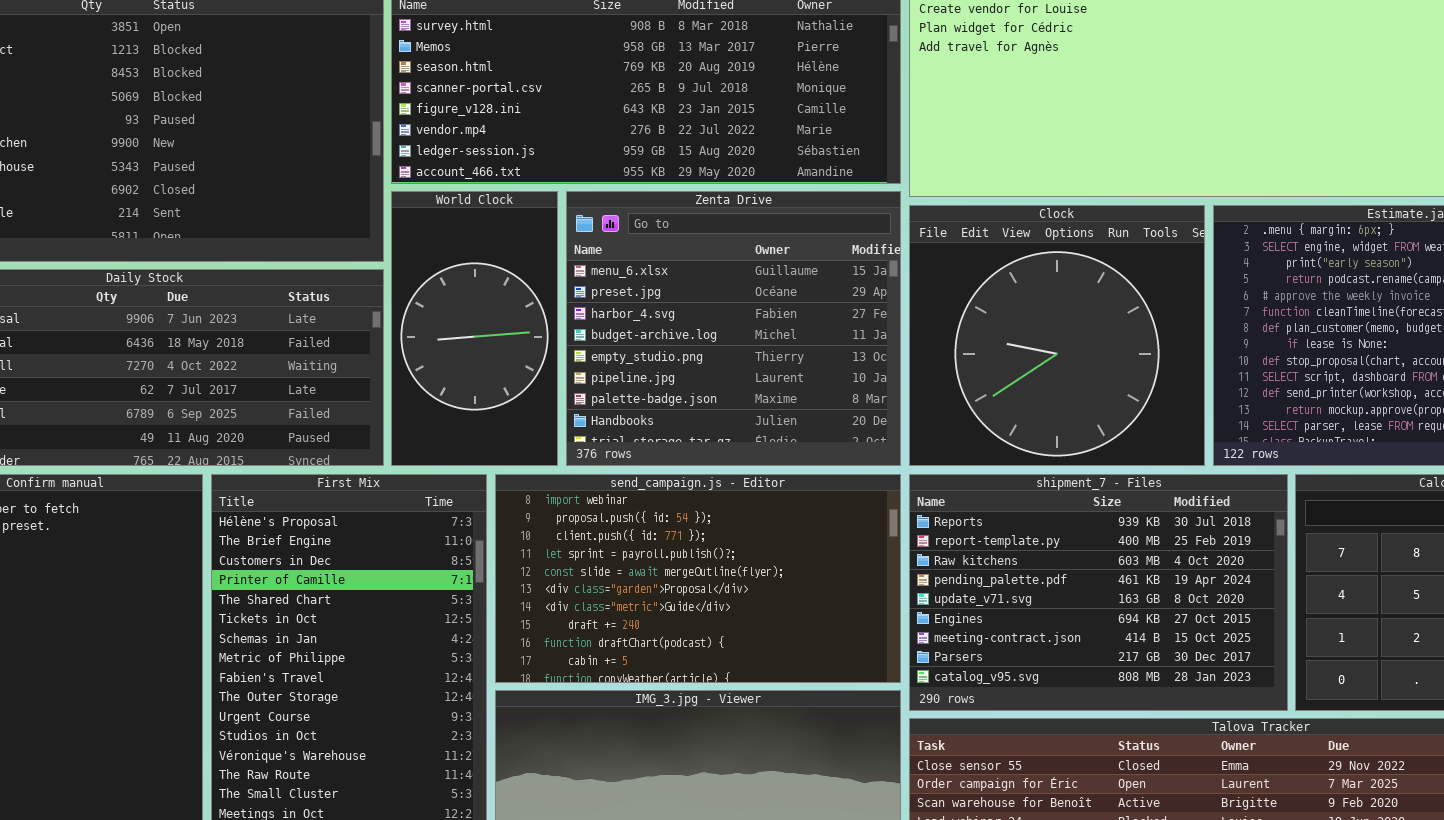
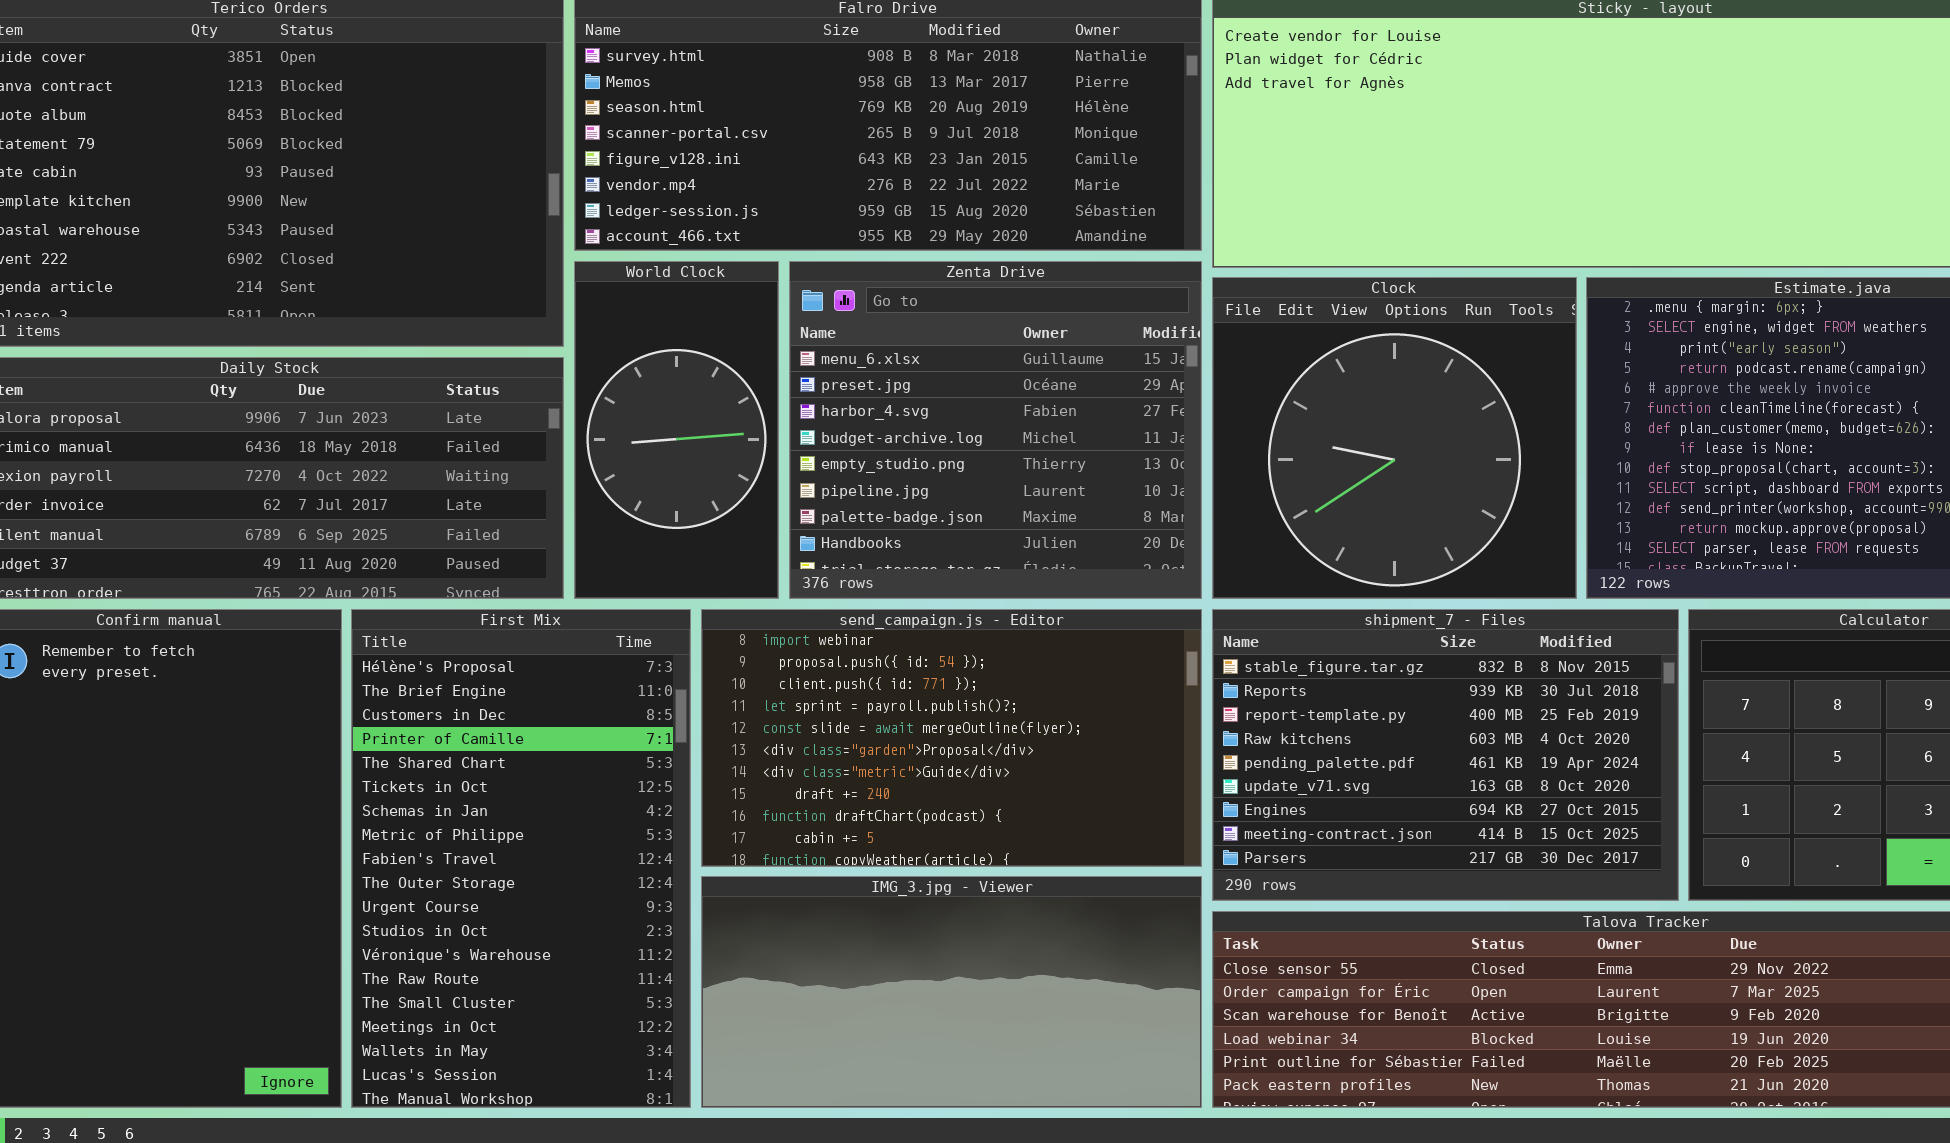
shipment_7 - Files: [909,474,1288,711] -> [1212,609,1679,901], scrolled up 1 row

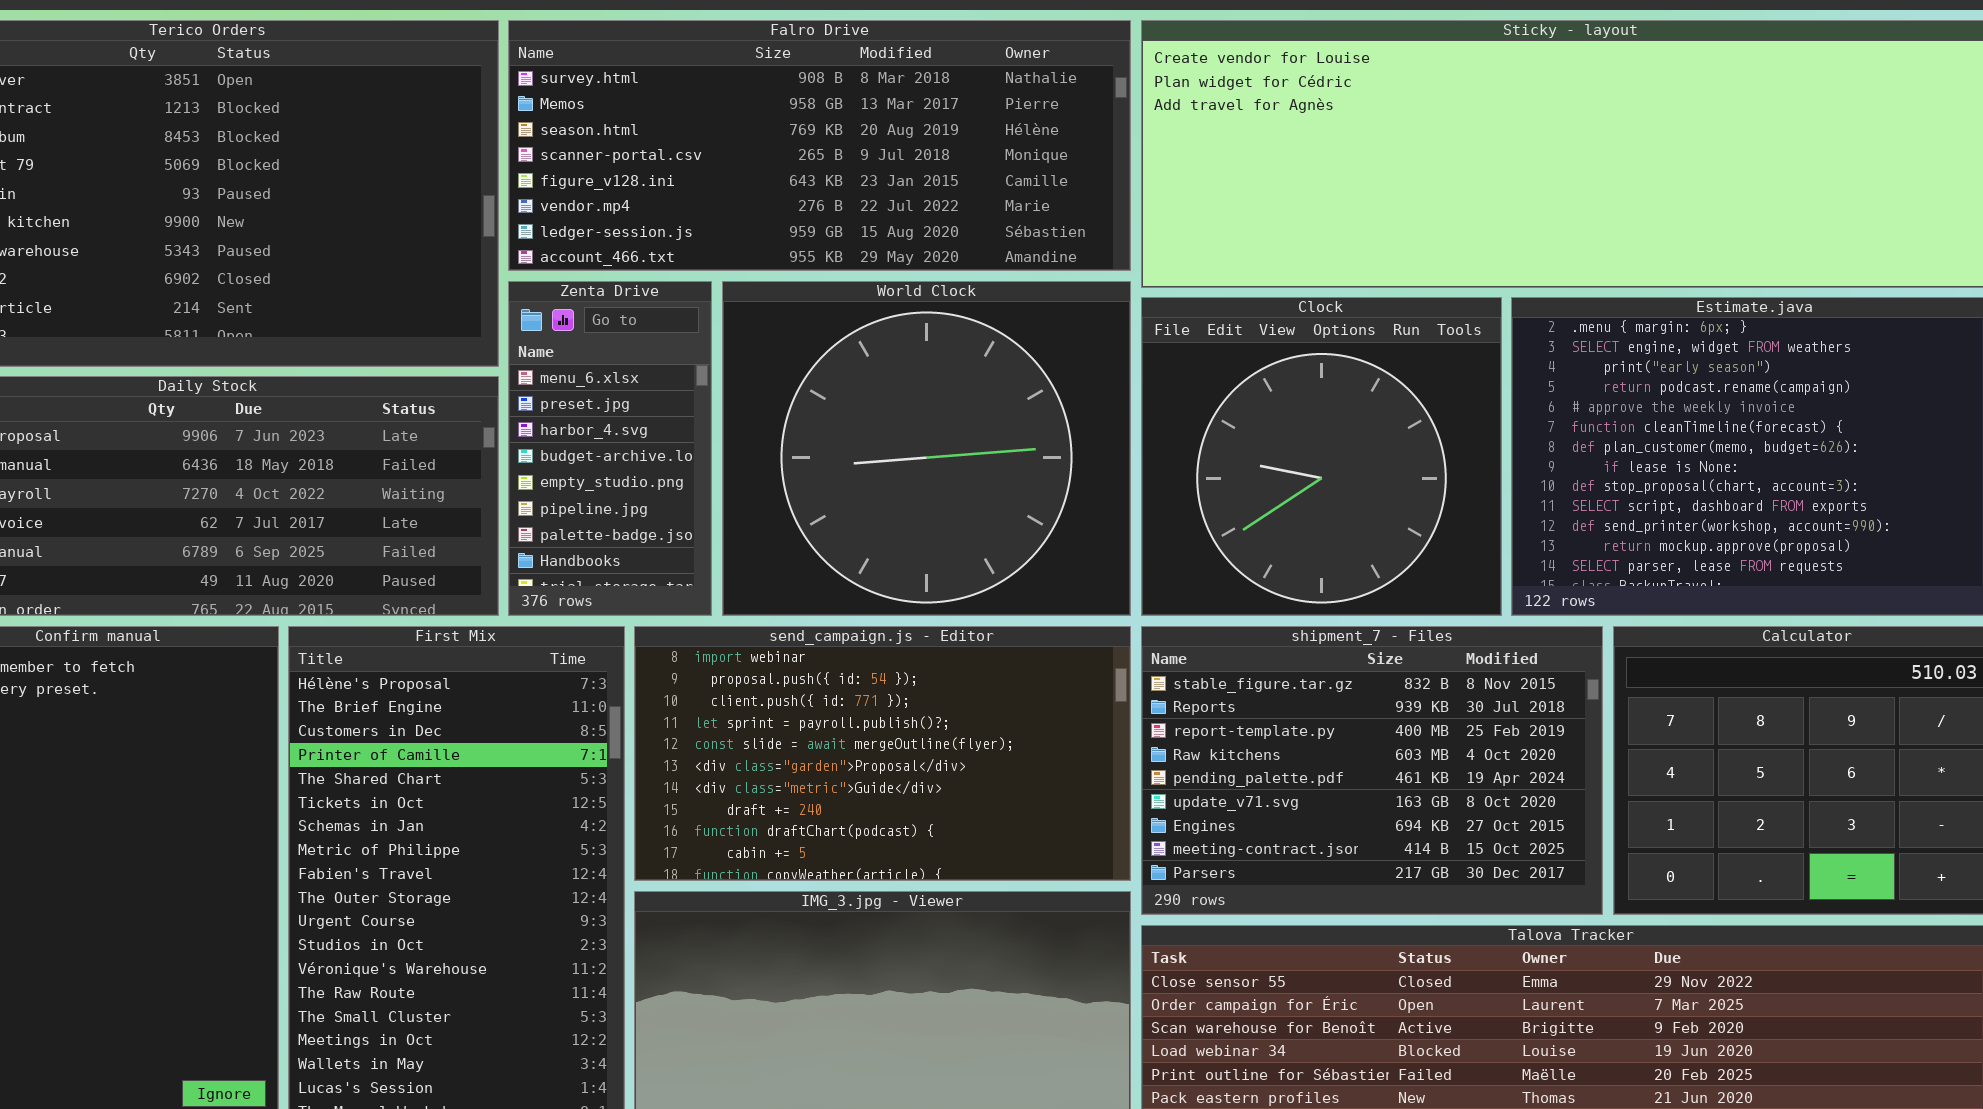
World Clock: [574,261,779,599] -> [722,281,1131,616], moved, resized
Zenta Drive: [789,261,1202,599] -> [508,281,712,616], moved, resized

